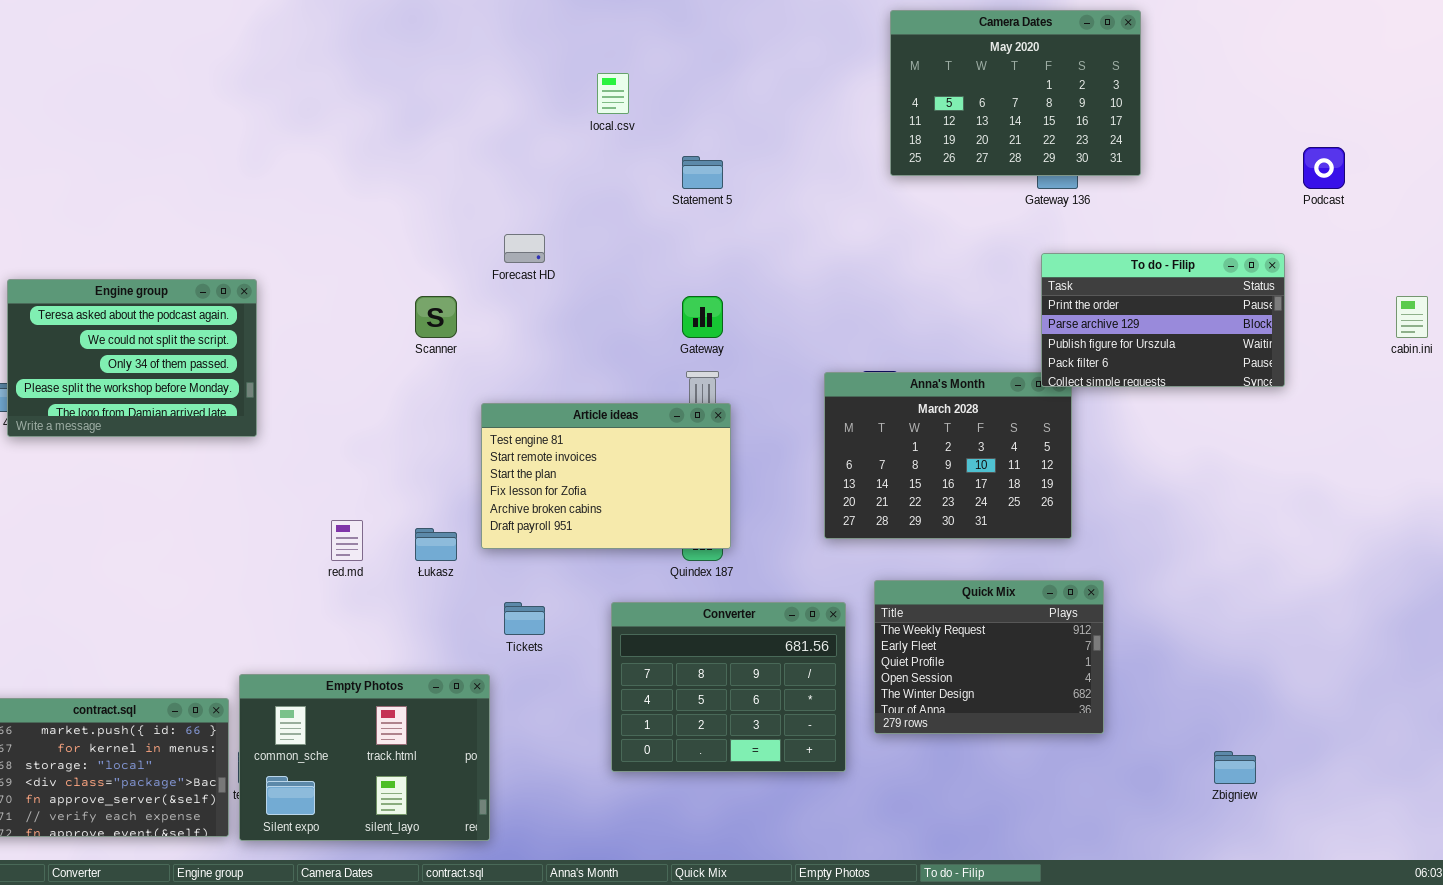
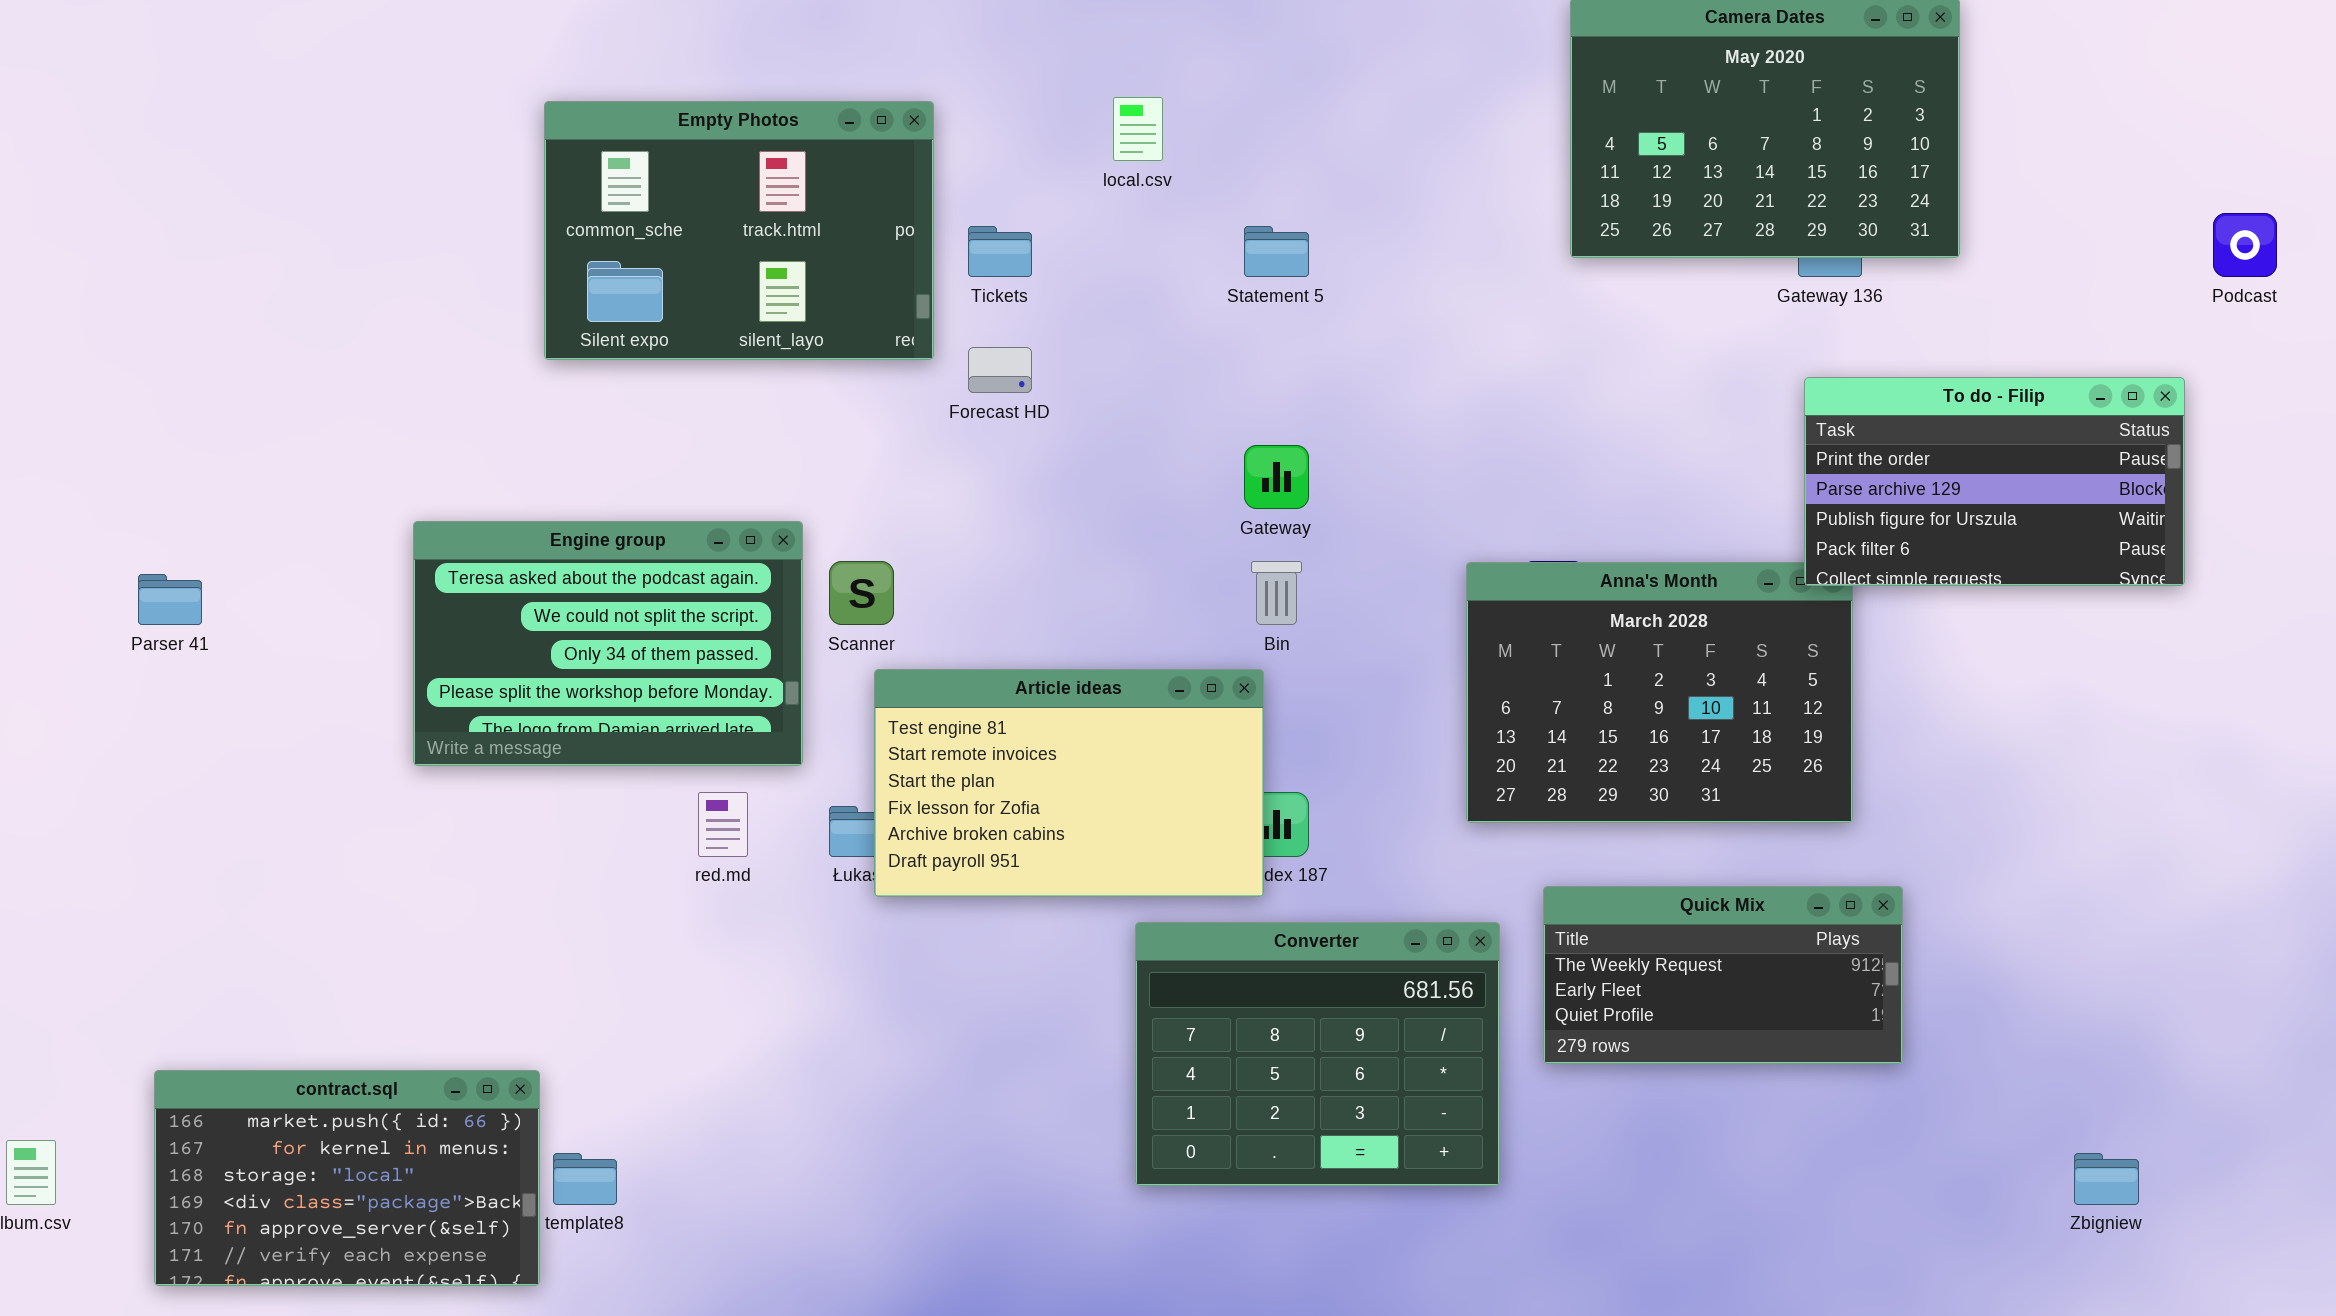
Engine group: [7,279,257,437] -> [413,521,803,766], moved
Scanner: [415,296,457,338] -> [829,561,894,625], moved
Article ideas: [481,403,731,549] -> [874,669,1264,897], moved
Quick Mix: [874,580,1104,734] -> [1543,886,1903,1064], resized
Tickets: [504,602,545,635] -> [968,226,1032,277], moved
Empty Photos: [239,674,490,841] -> [544,101,934,360], moved

